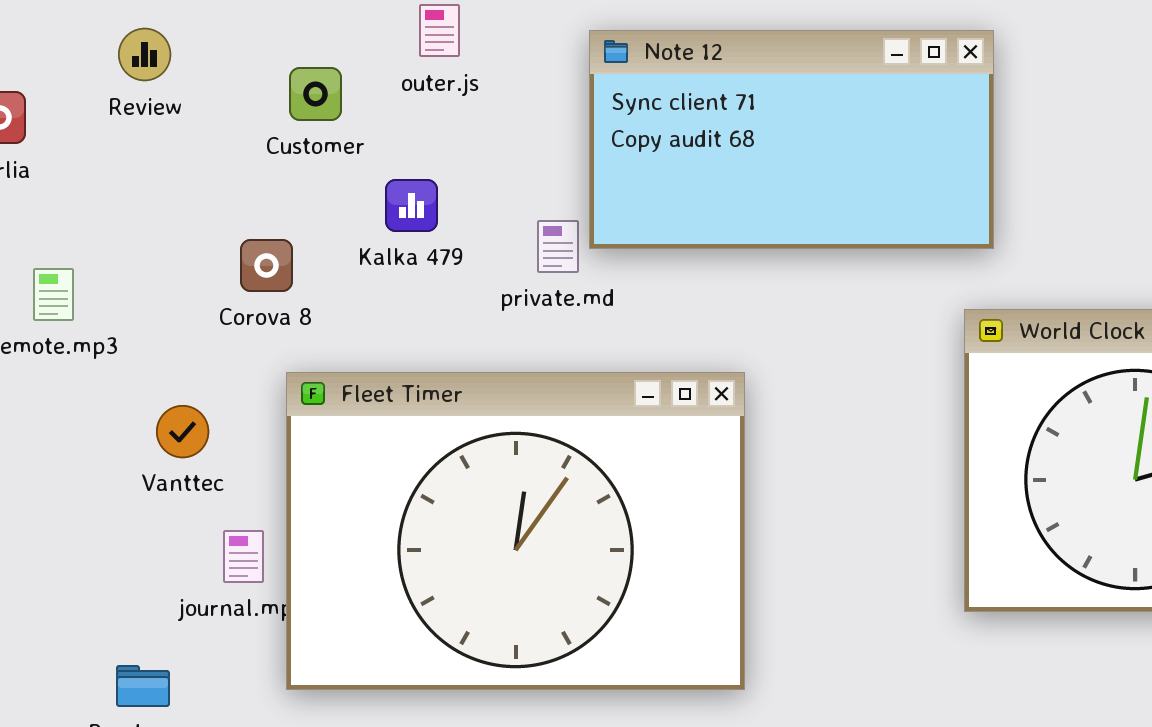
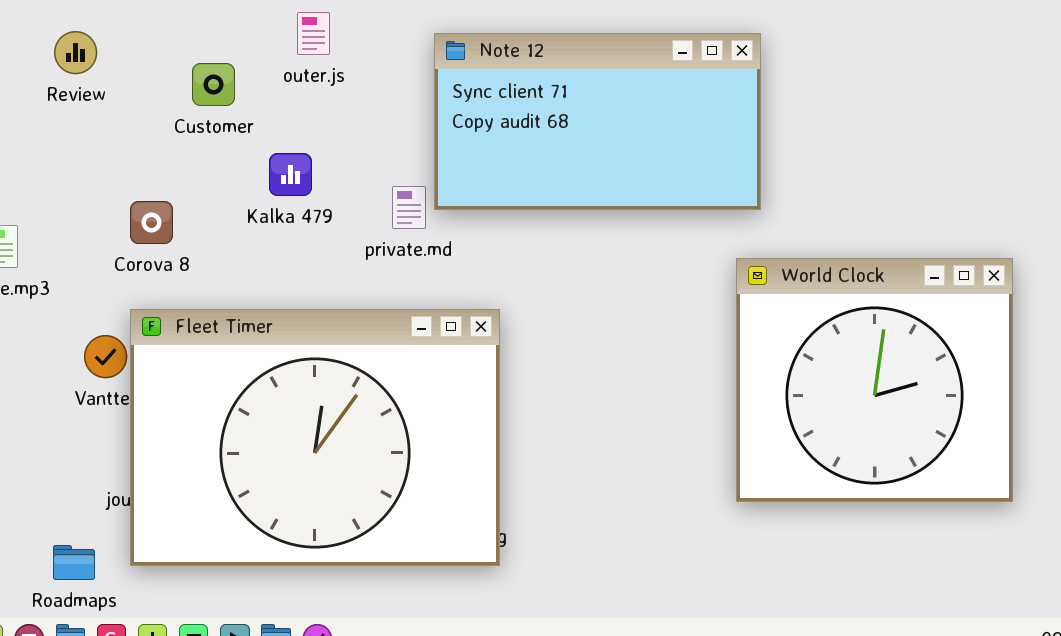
Corova 8: [240,239,293,292] -> [130,201,173,244], moved
Fleet Timer: [286,372,745,690] -> [130,309,500,566], moved

